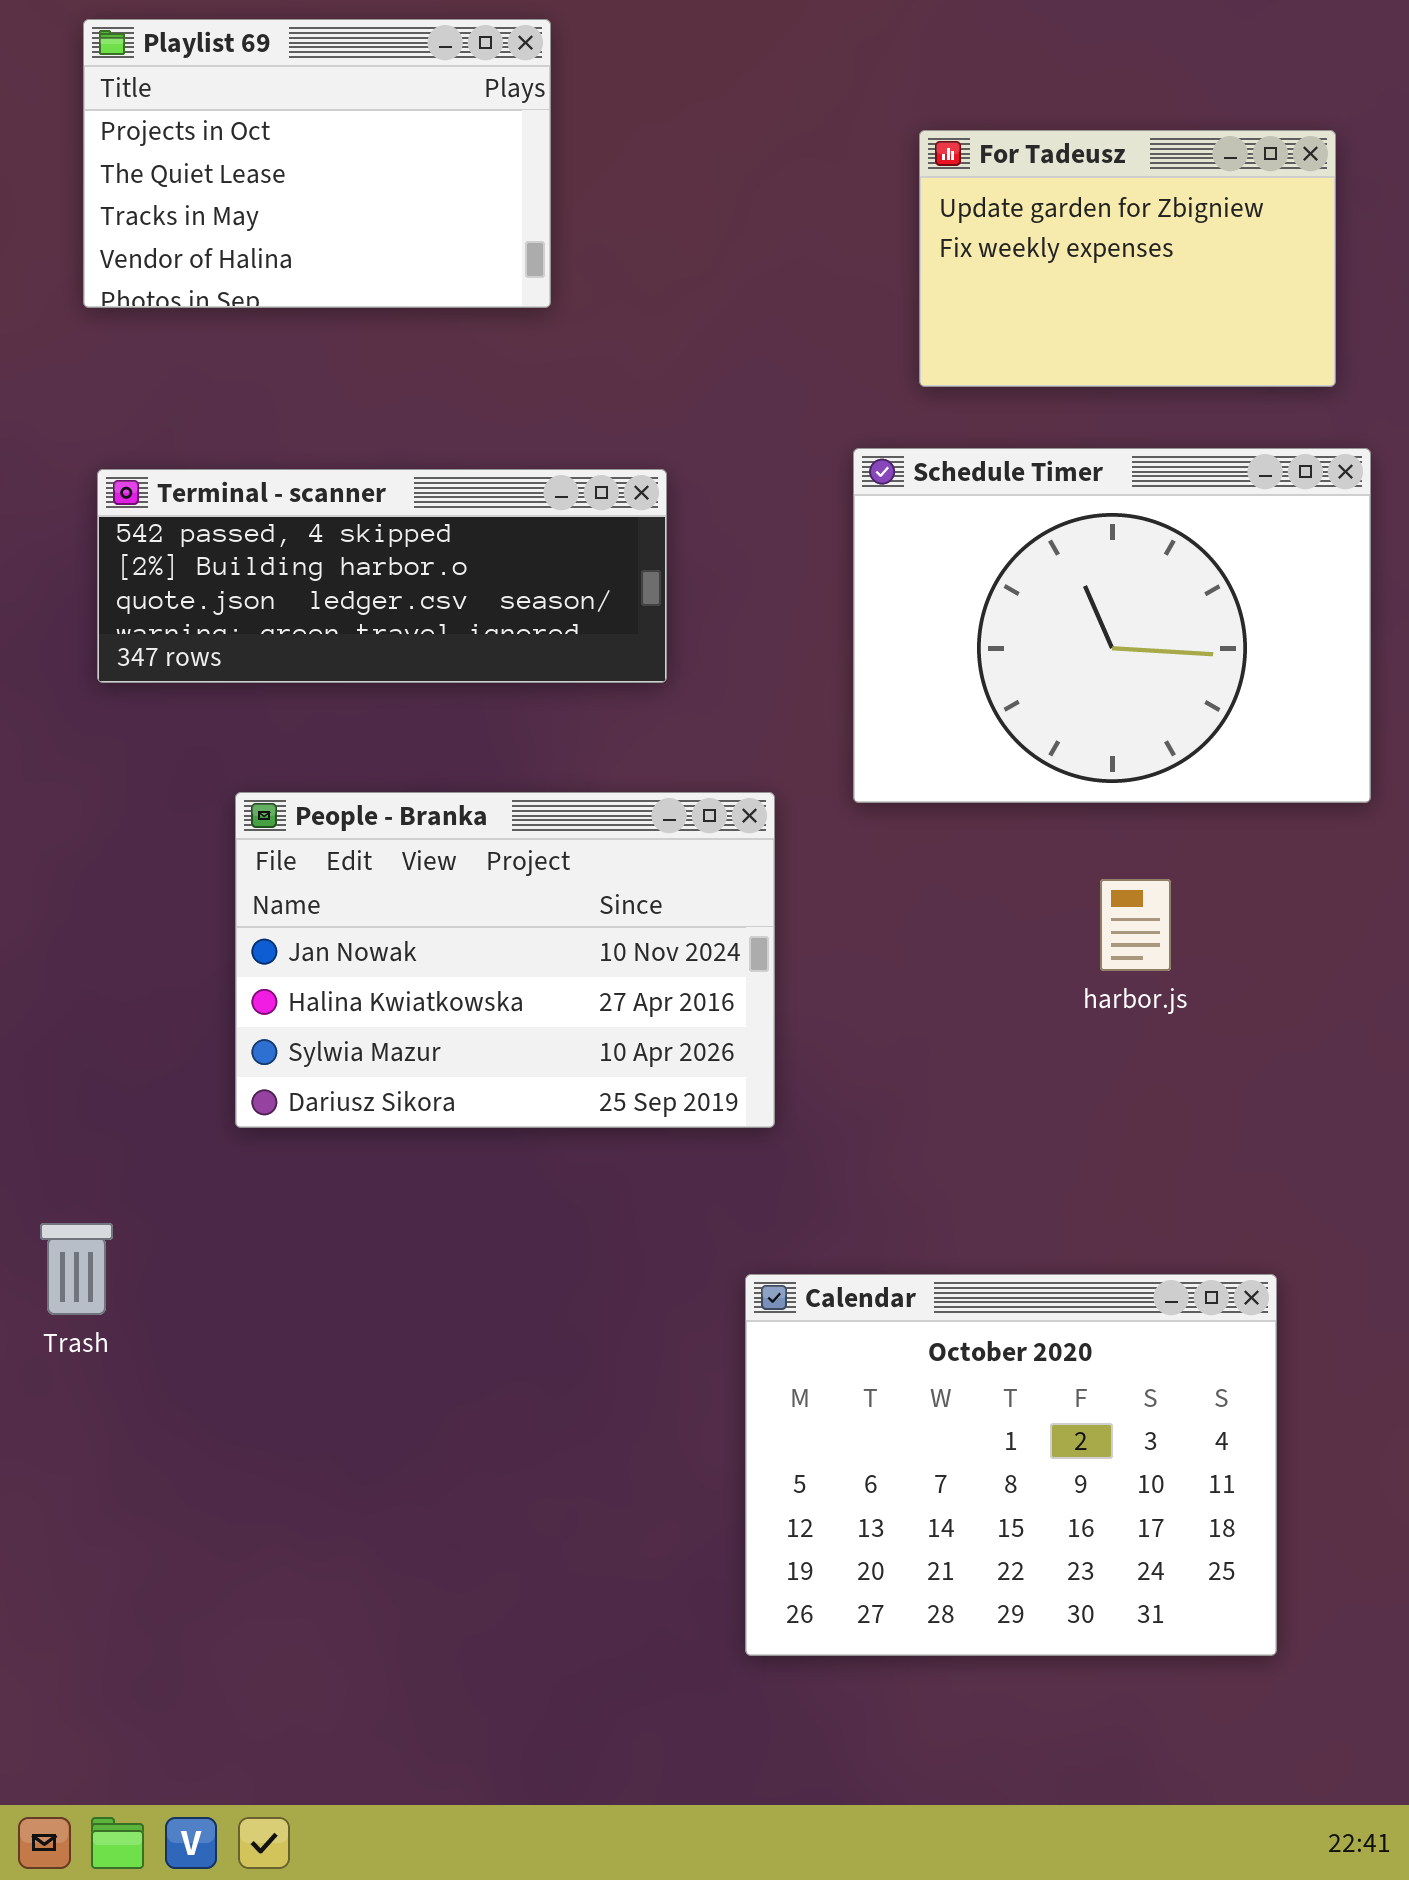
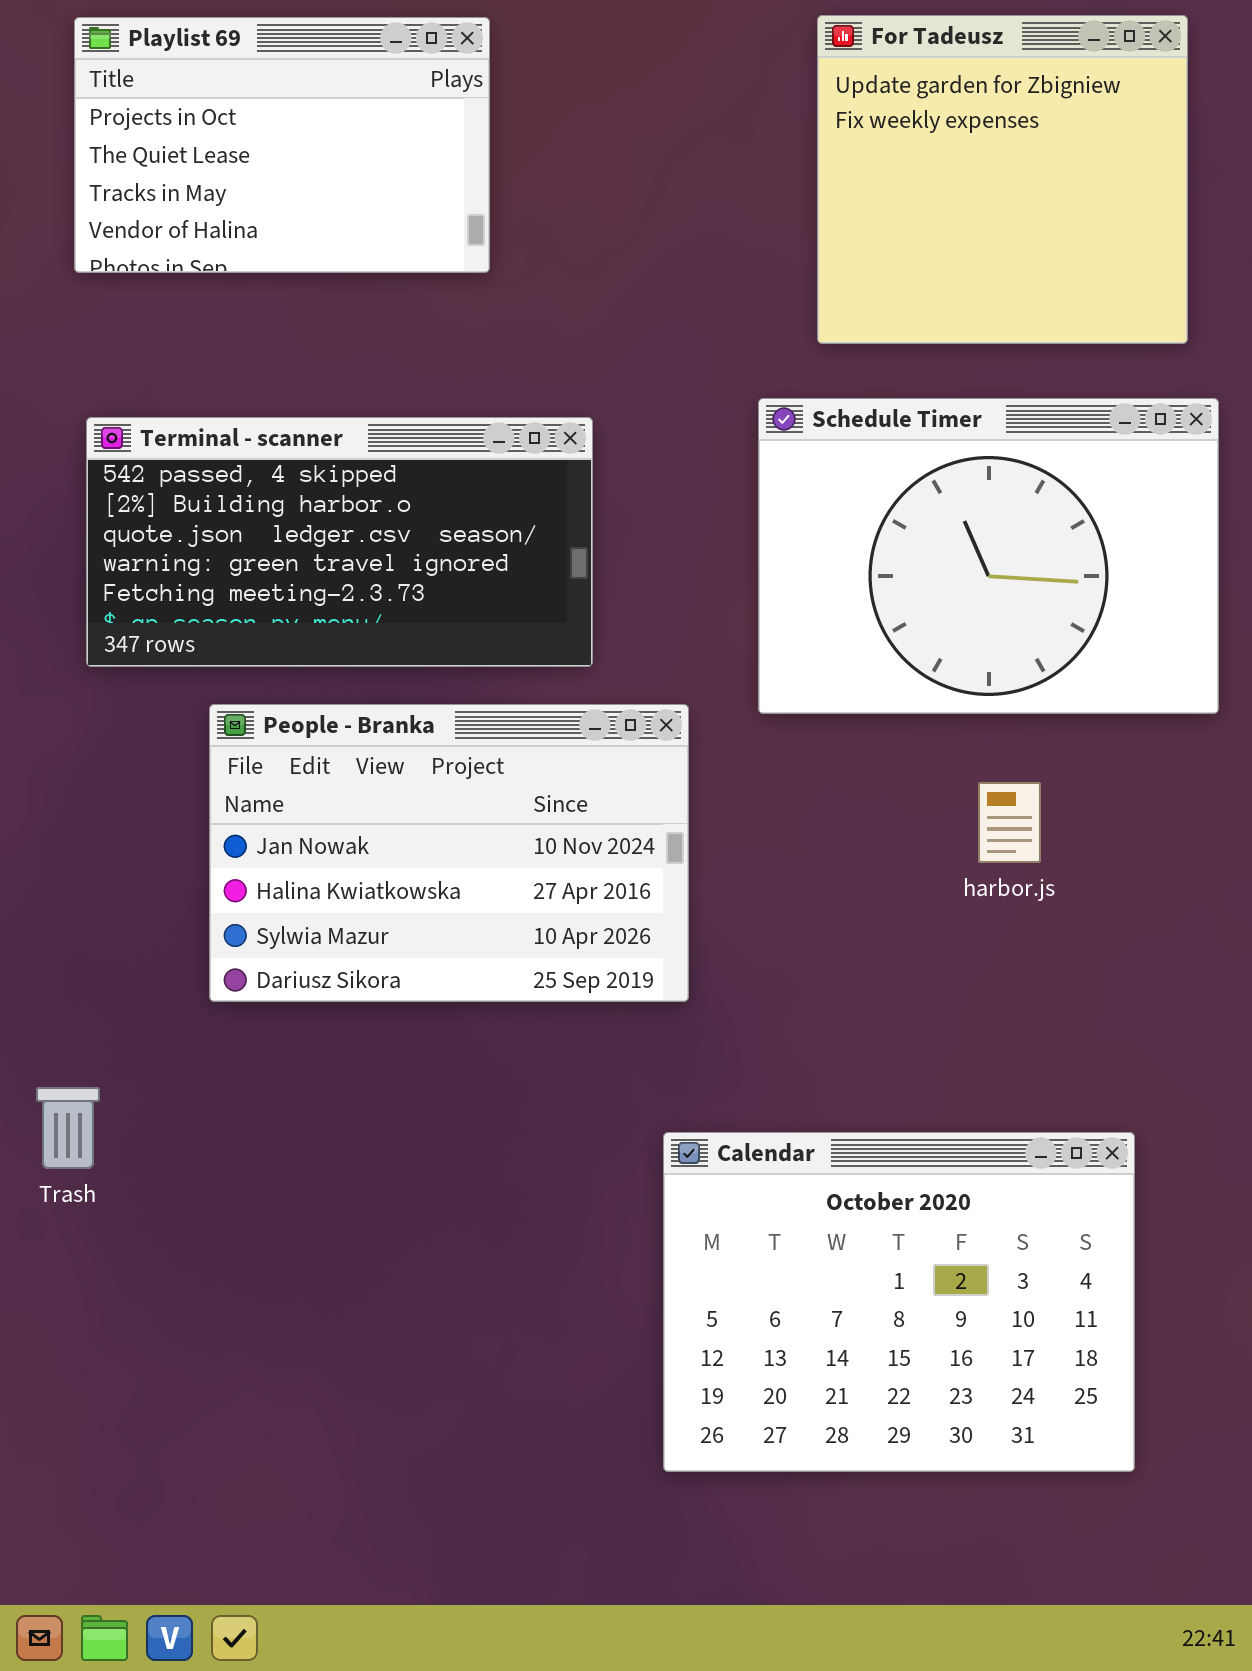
For Tadeusz: [919,130,1336,387] -> [817,15,1188,344], resized
Terminal - scanner: [97,469,667,683] -> [86,417,593,667], resized

